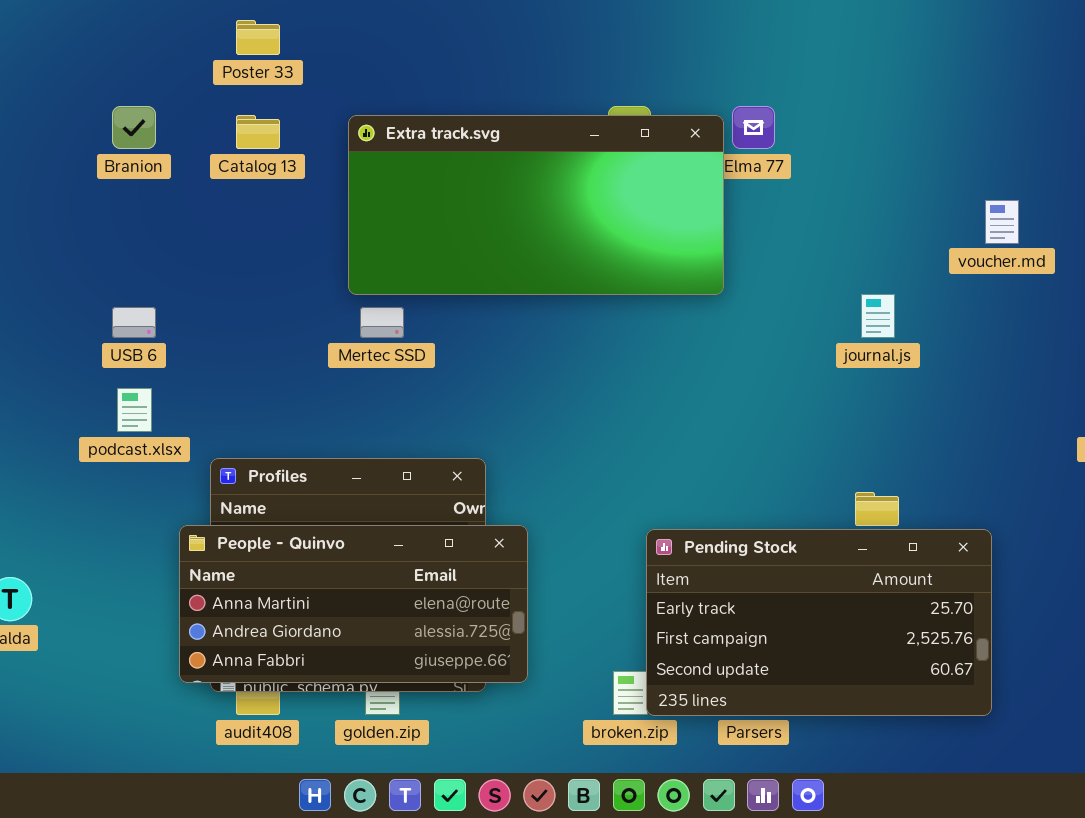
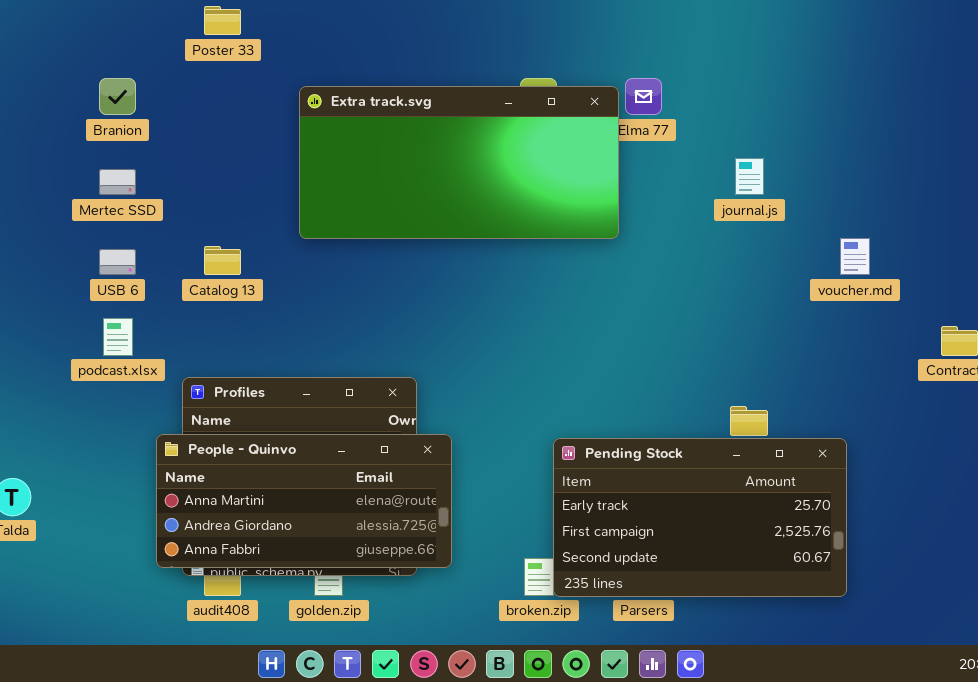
Catalog 13: [236,115,280,149] -> [204,246,241,275], moved
voucher.md: [985,200,1019,244] -> [840,238,870,275], moved
journal.js: [861,294,895,338] -> [735,158,764,195], moved
Mertec SSD: [360,307,404,338] -> [99,169,136,195], moved

